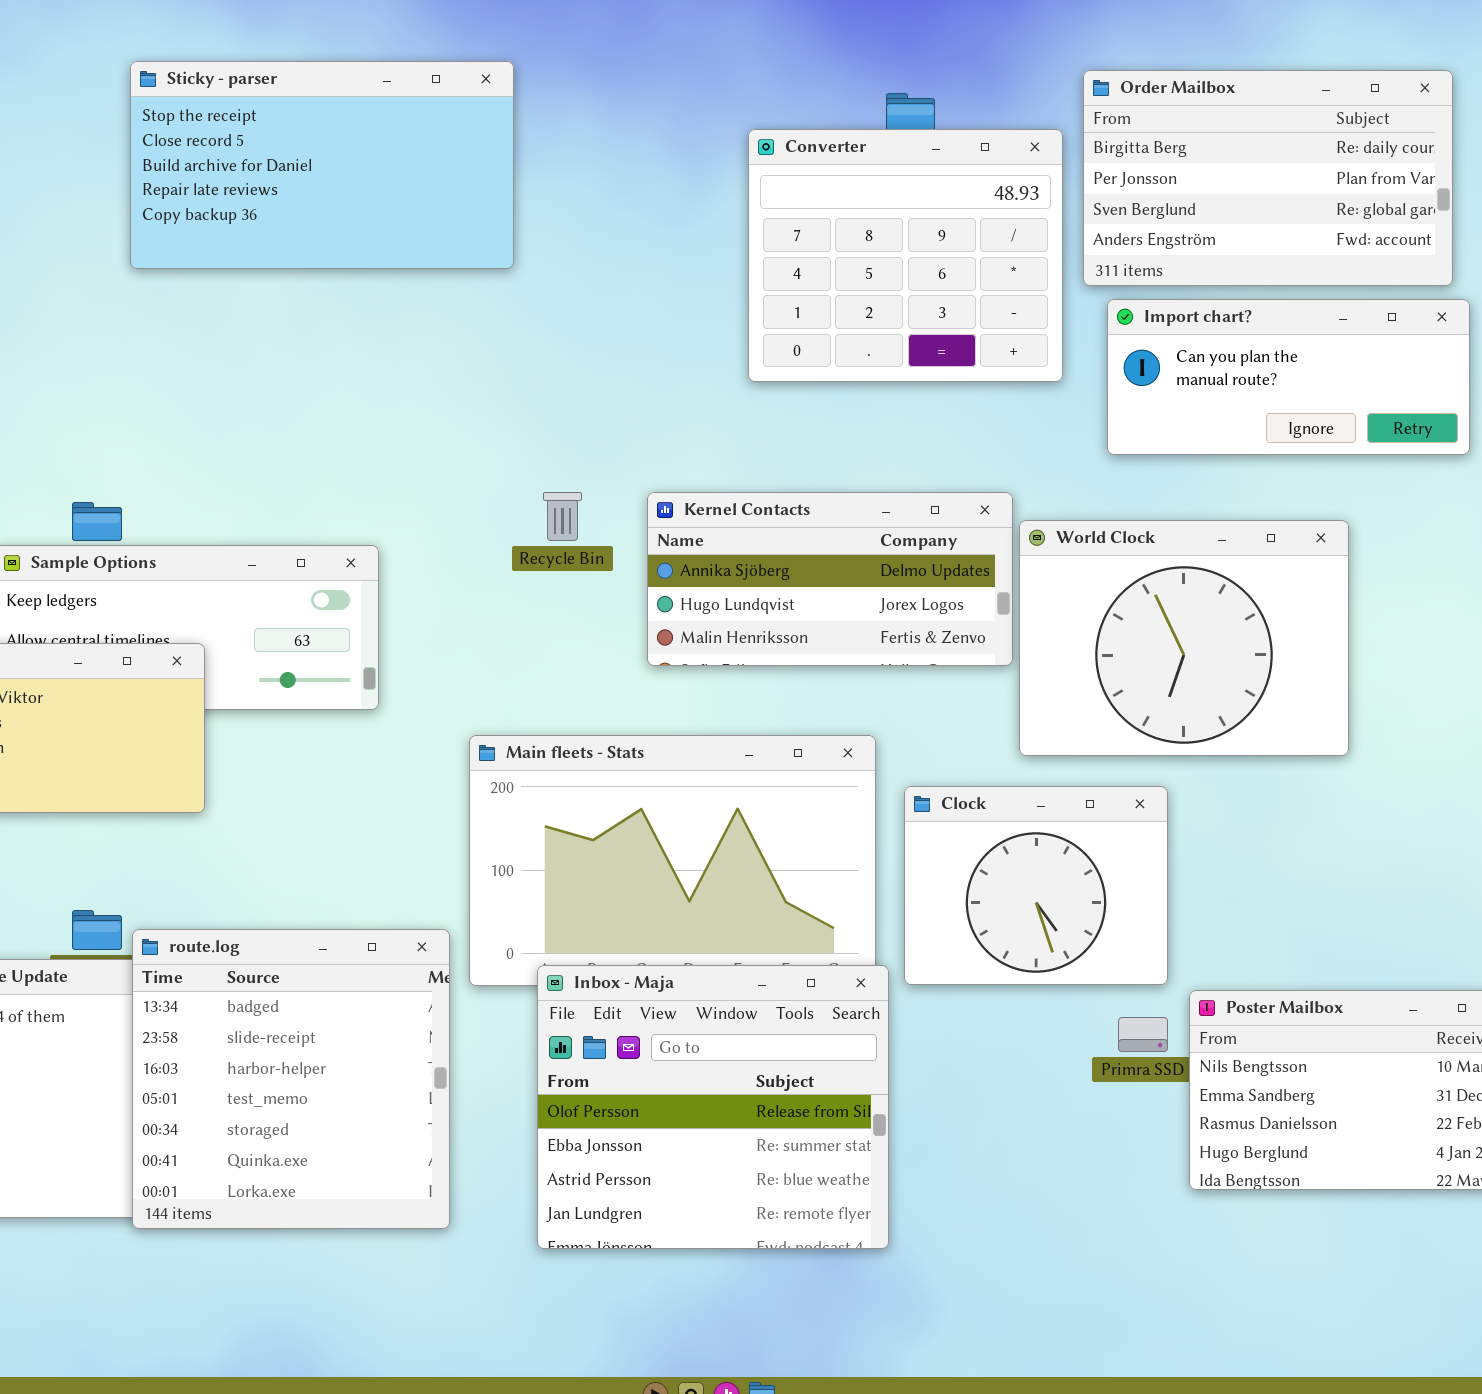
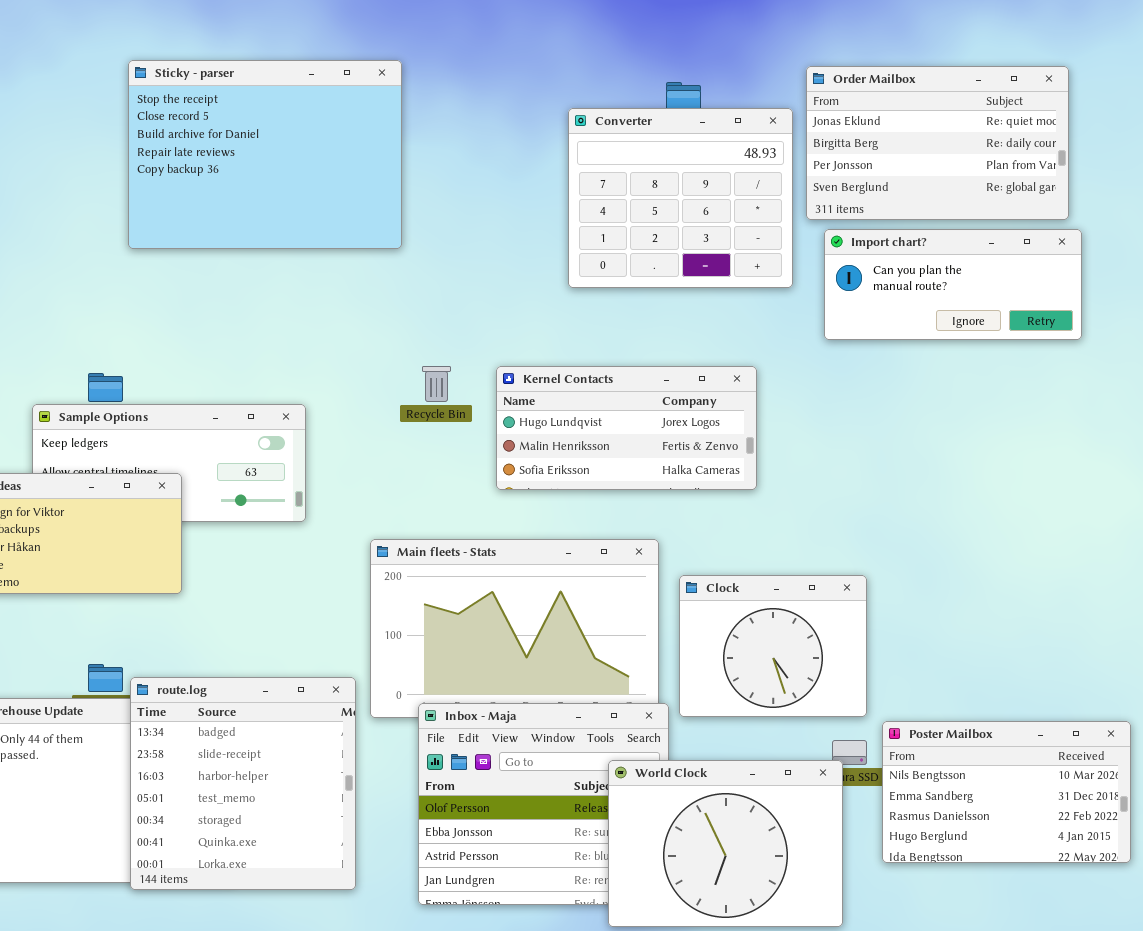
Sticky - parser: [130,61,514,269] -> [128,60,402,249], resized
Order Mailbox: [1083,70,1453,286] -> [806,66,1069,220], scrolled up 1 row
Kernel Contacts: [647,492,1013,666] -> [496,366,757,490], scrolled down 1 row
World Clock: [1019,520,1349,756] -> [608,760,843,927], moved

